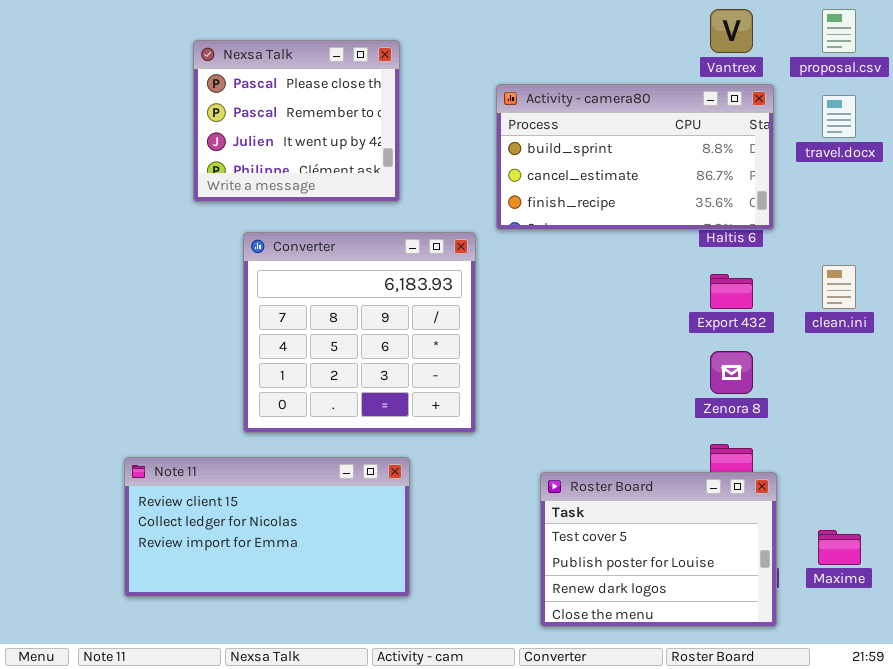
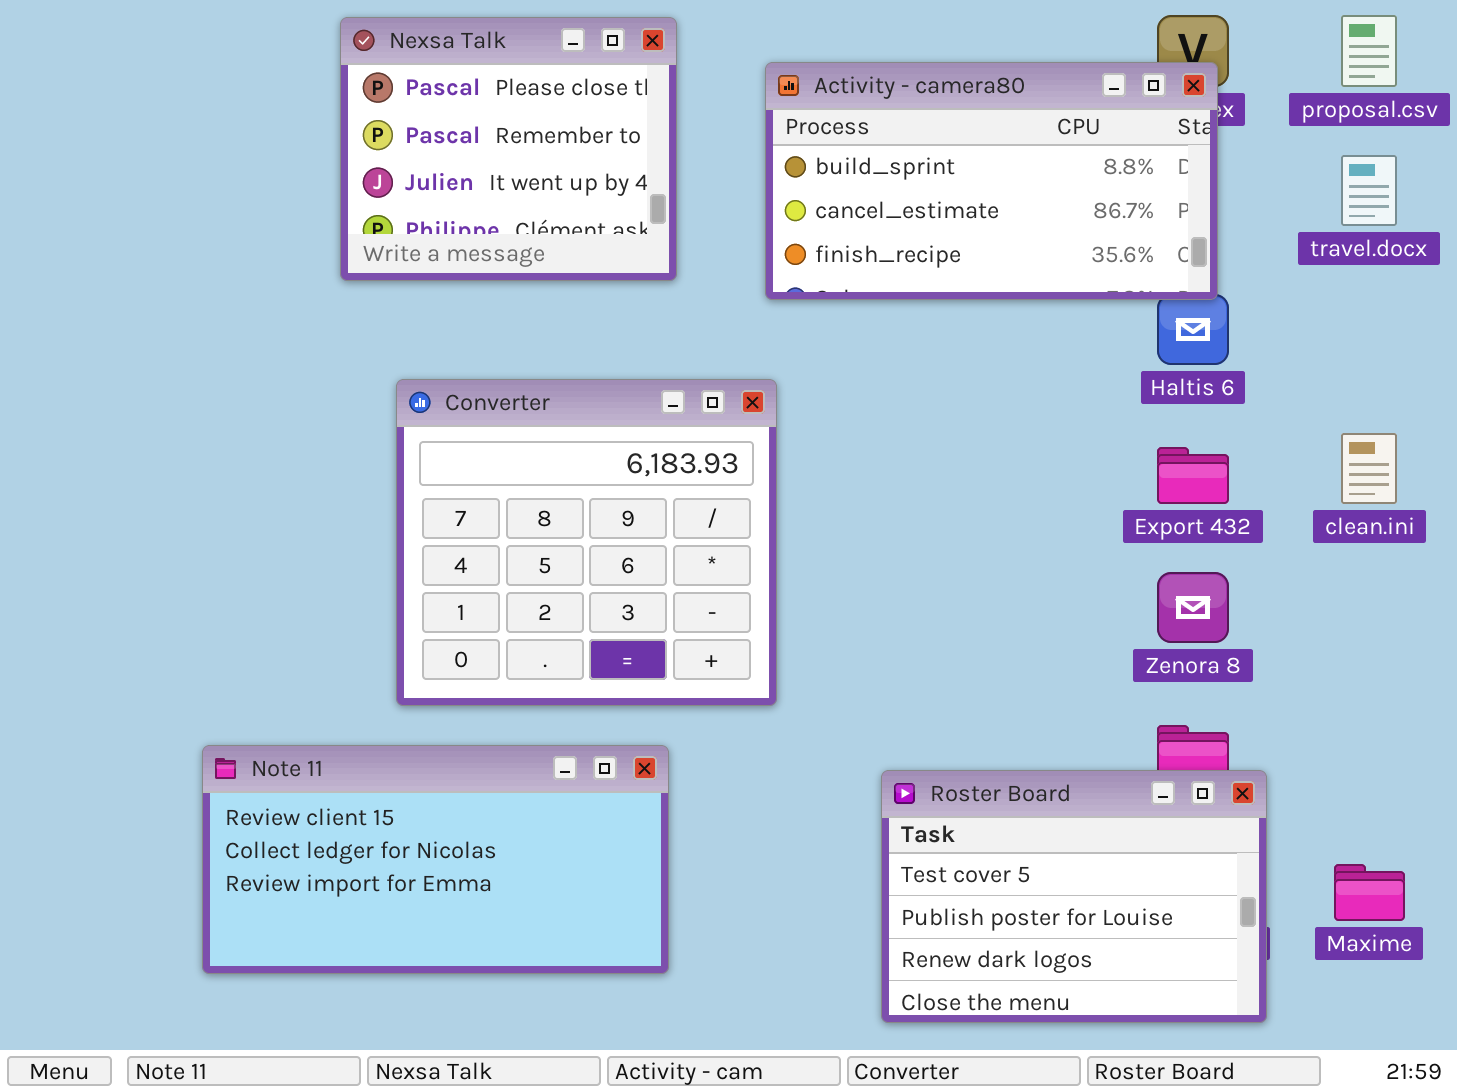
Nexsa Talk: [193,40,400,202] -> [340,17,677,281], moved
Activity - camera80: [496,84,774,230] -> [765,62,1218,300], moved

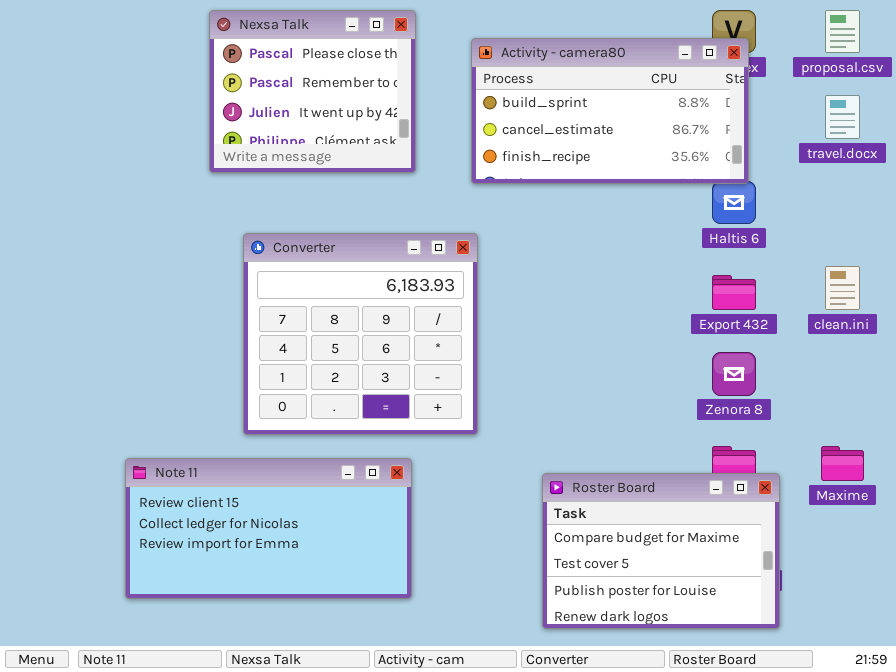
Roster Board: [881,770,1267,1023] -> [542,473,780,629], scrolled up 1 row
Maxime: [1334,864,1405,921] -> [821,446,864,481], moved

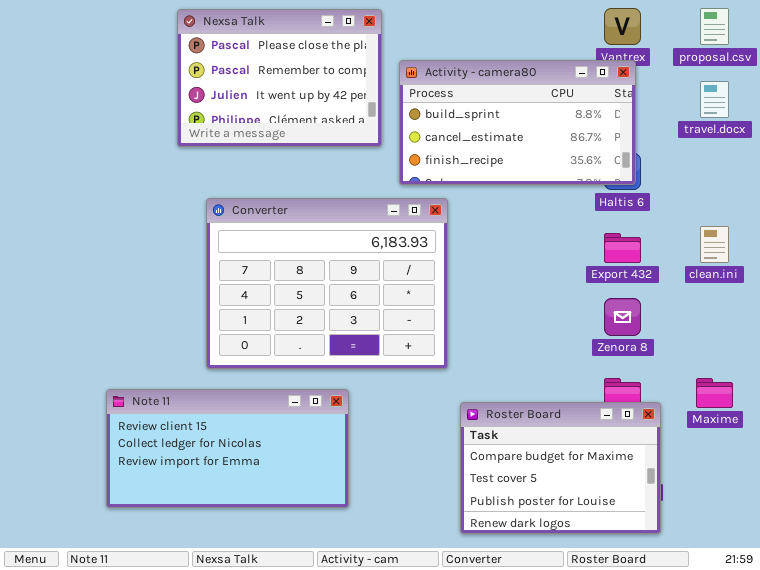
Nexsa Talk: [209,10,416,173] -> [177,9,382,147], resized
Activity - camera80: [471,38,749,184] -> [399,60,636,185], moved
Converter: [243,233,478,435] -> [206,198,448,369], resized

